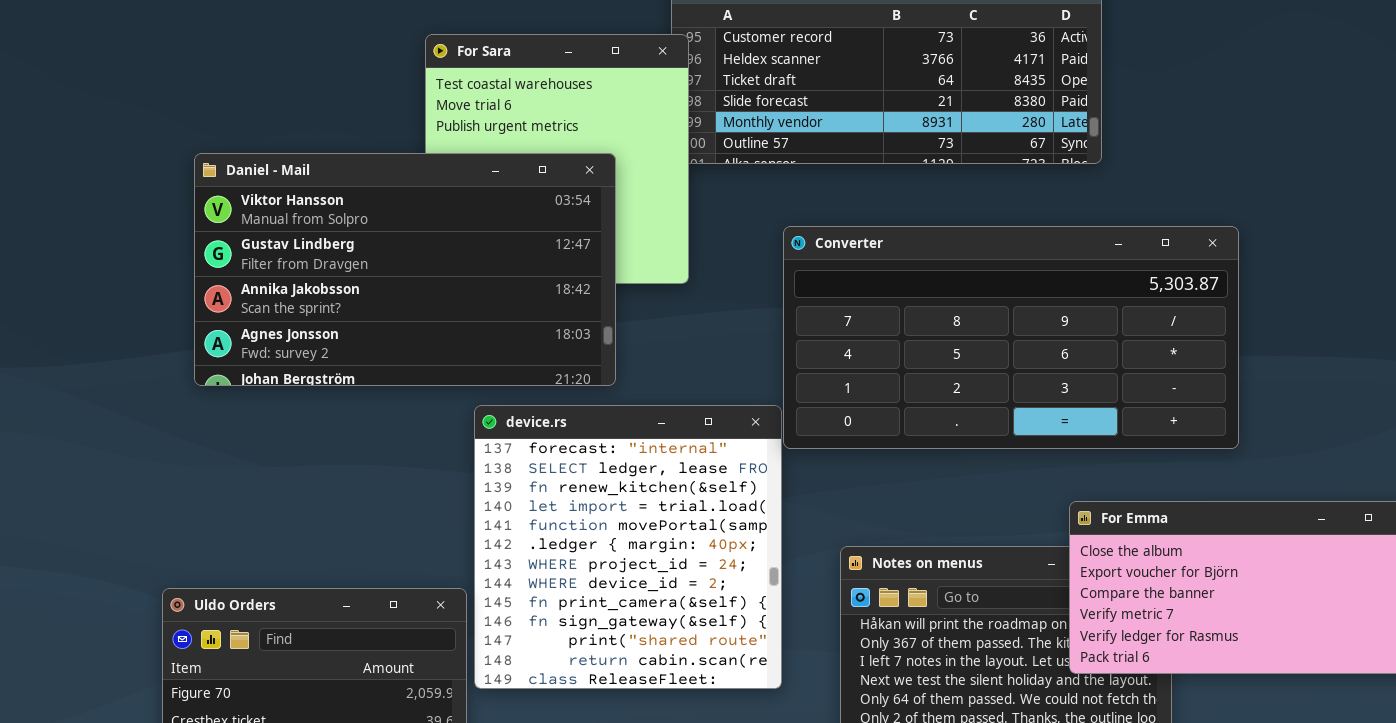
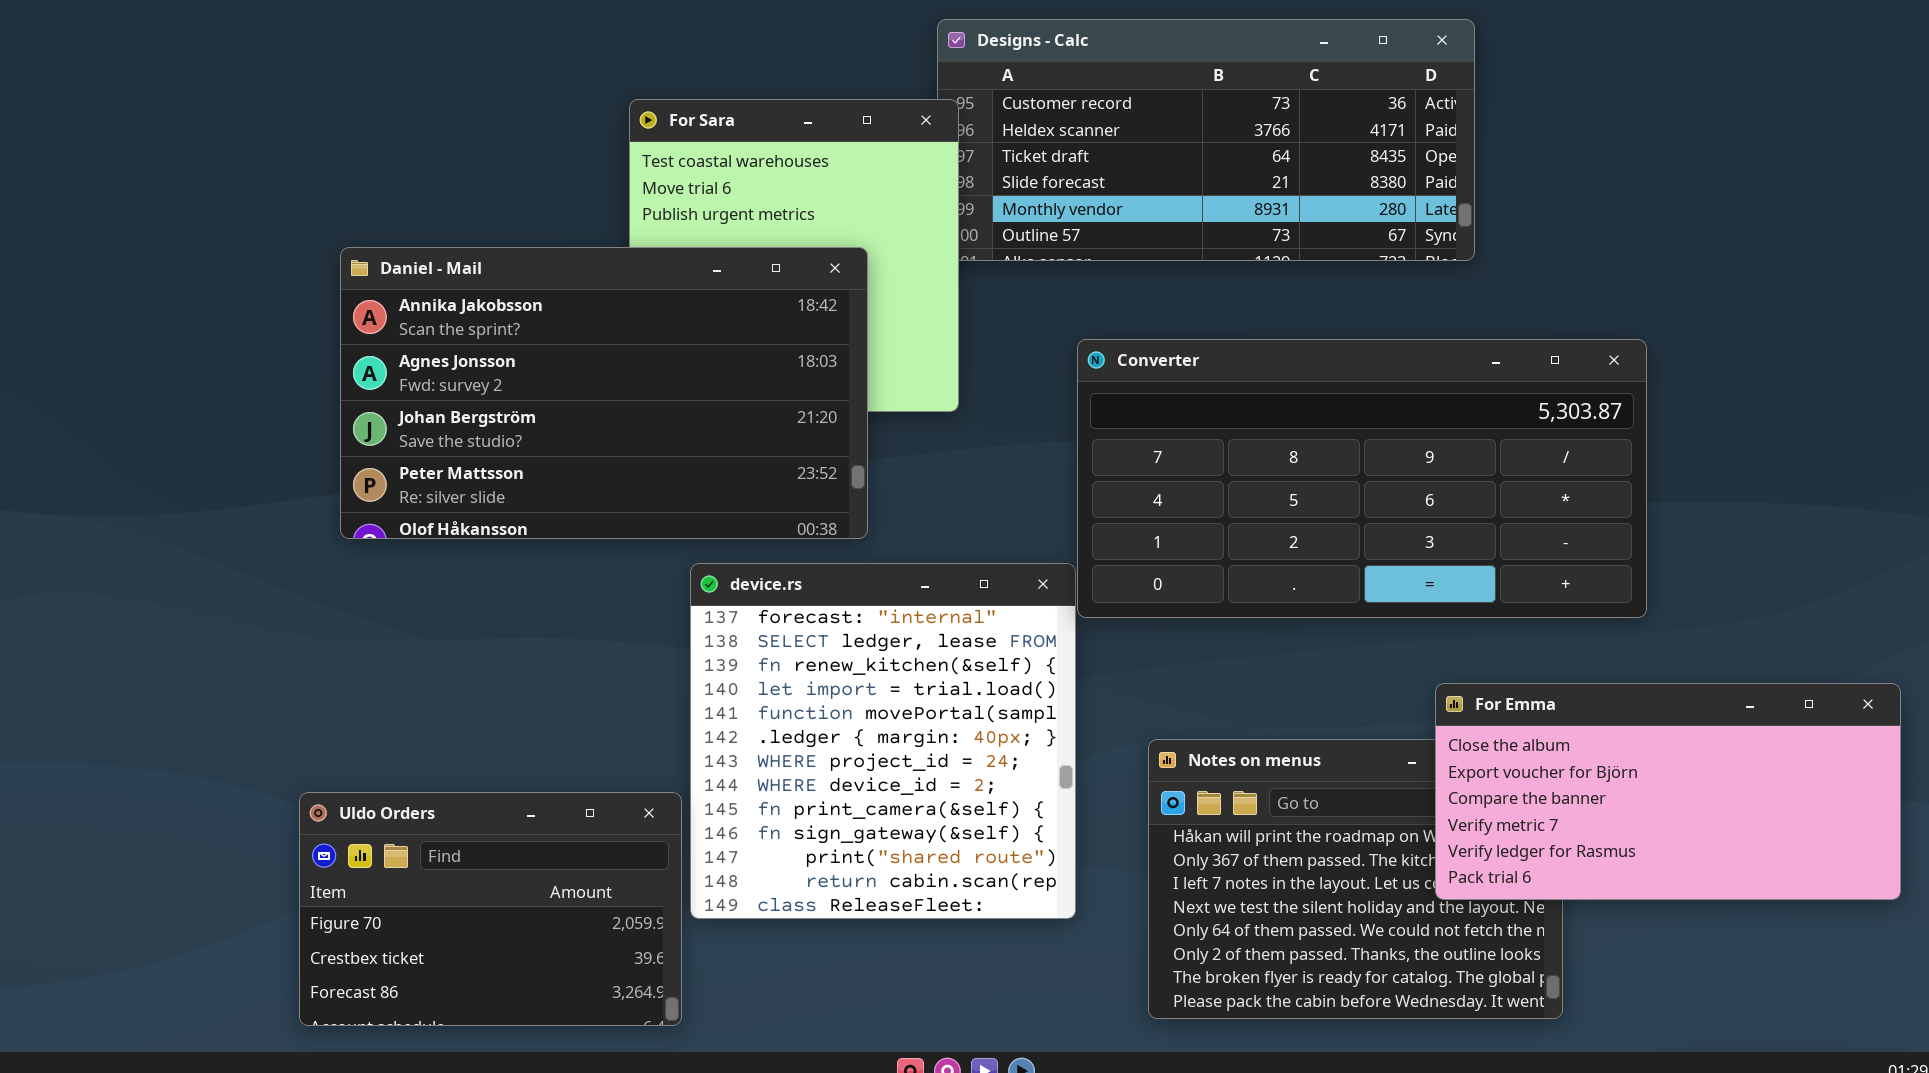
Daniel - Mail: [194,153,616,386] -> [340,247,868,539], scrolled down 2 rows

